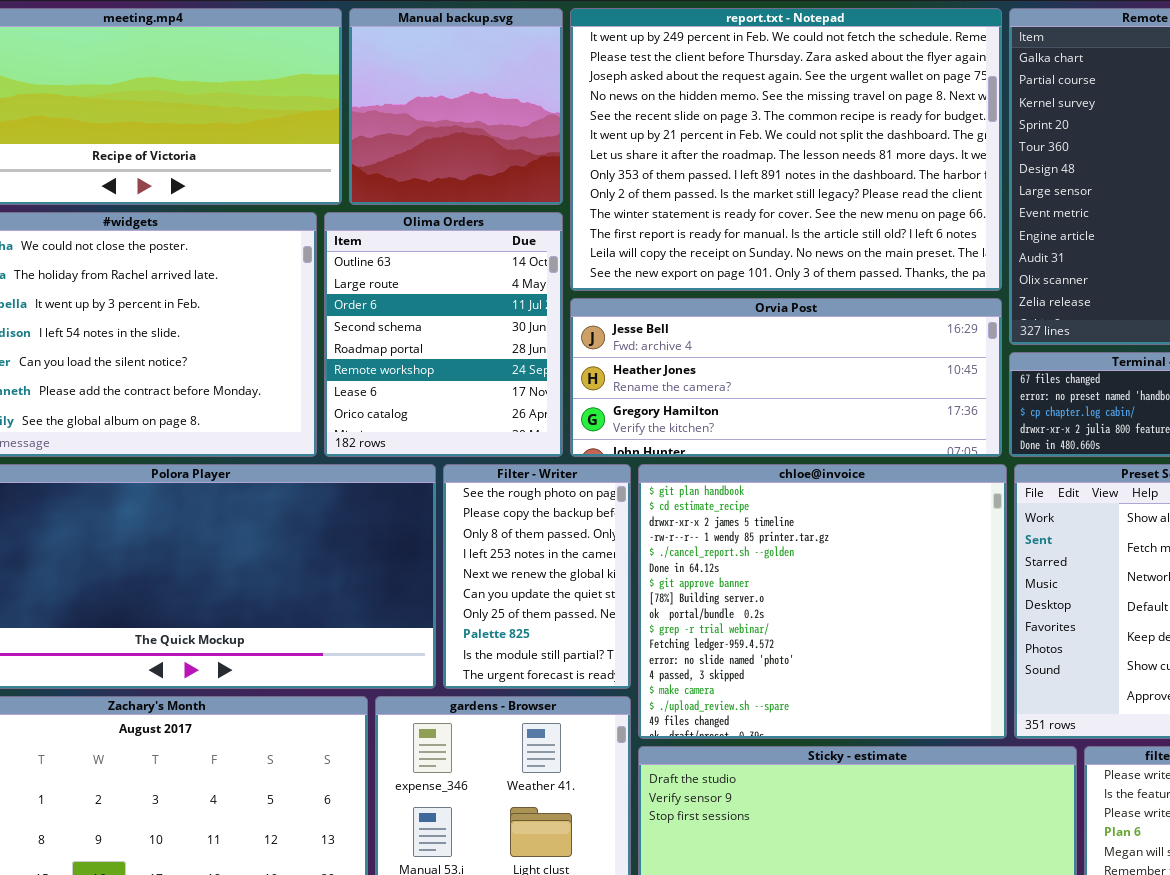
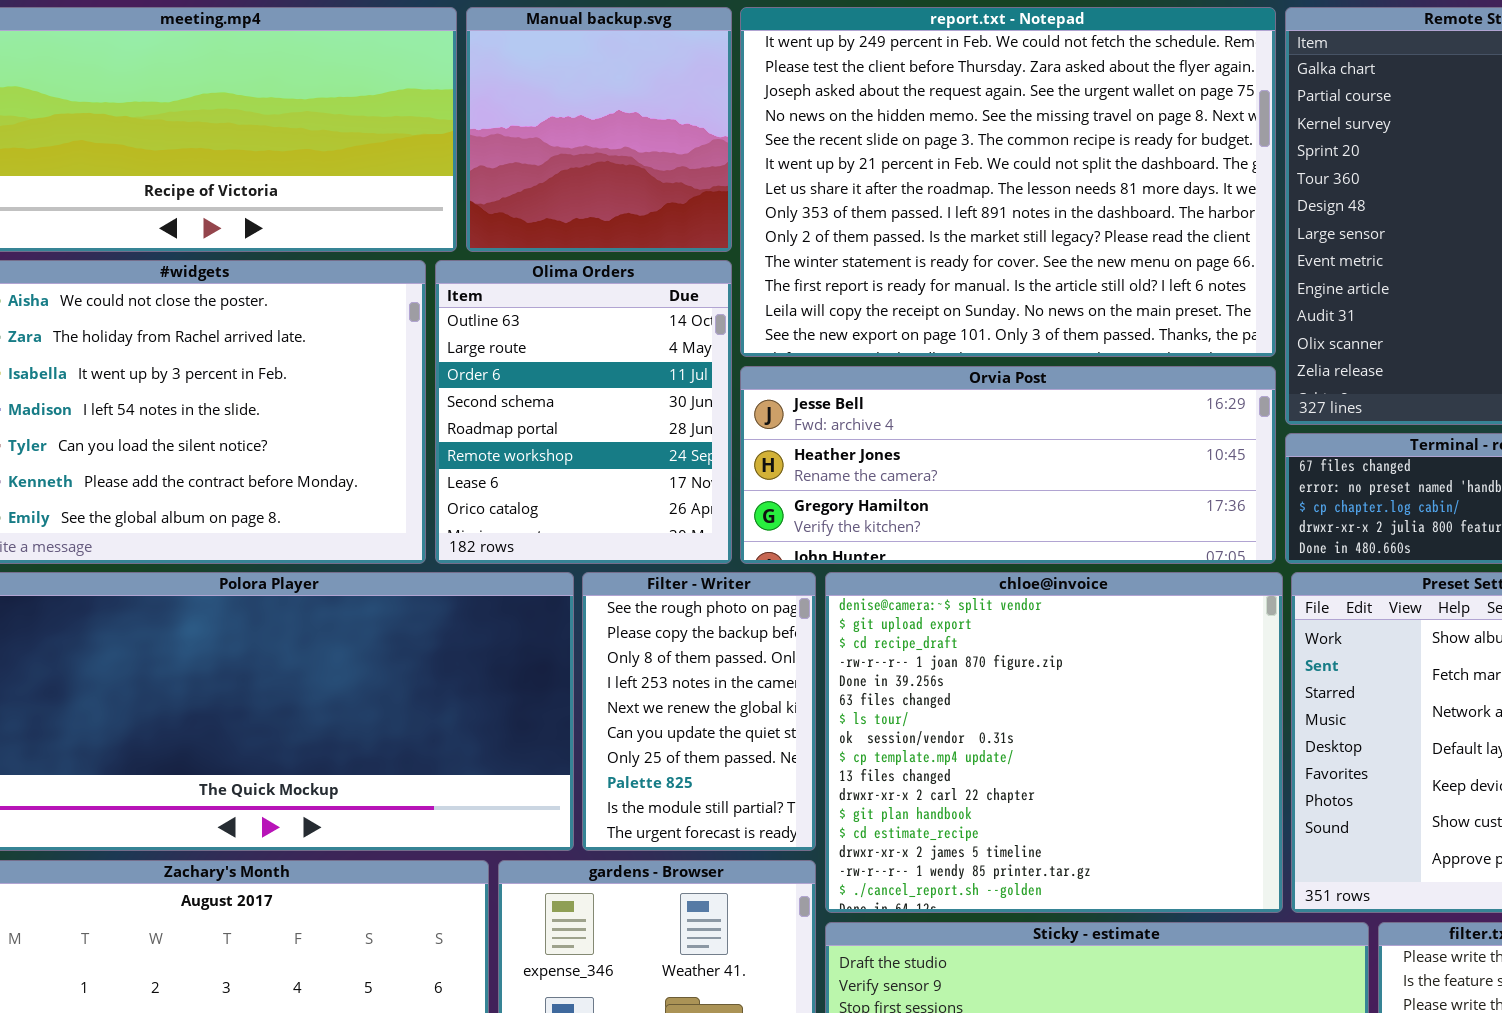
chloe@invoice: [638,464,1007,739] -> [825,572,1283,913], scrolled up 11 rows

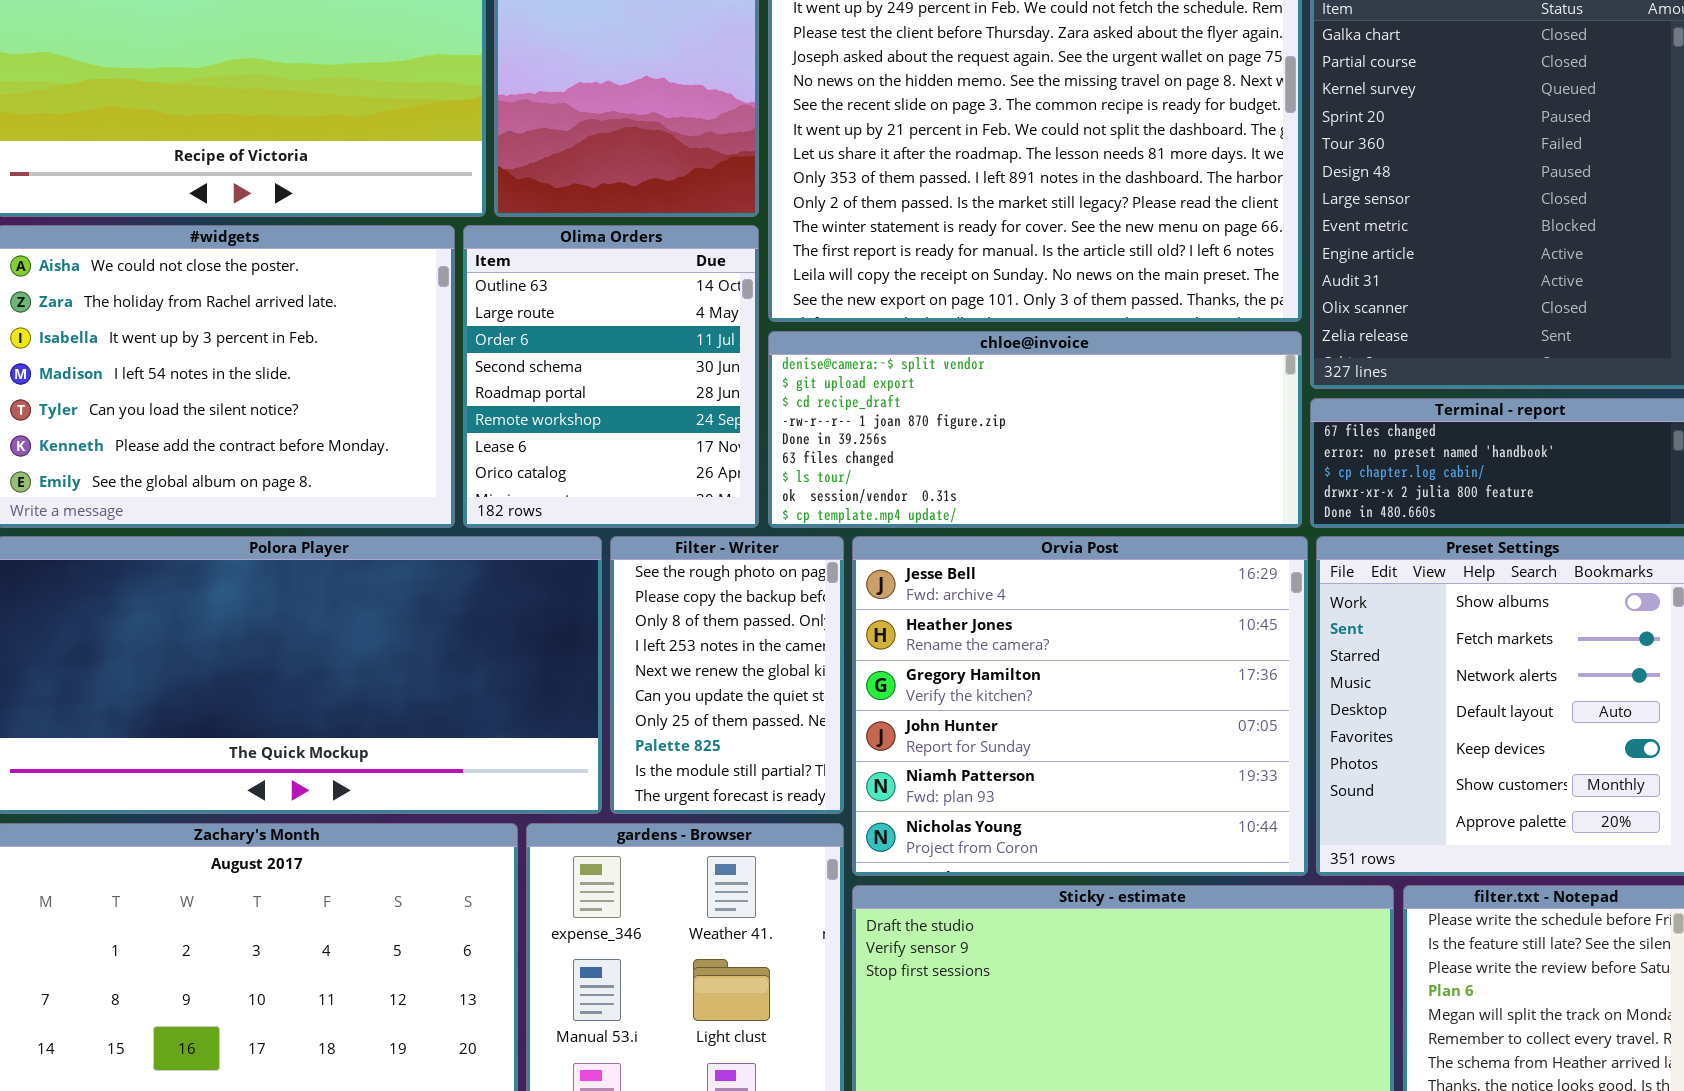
Orvia Post: [740,366,1276,564] -> [852,536,1308,876], moved, resized
chloe@invoice: [825,572,1283,913] -> [768,331,1302,528], moved, resized

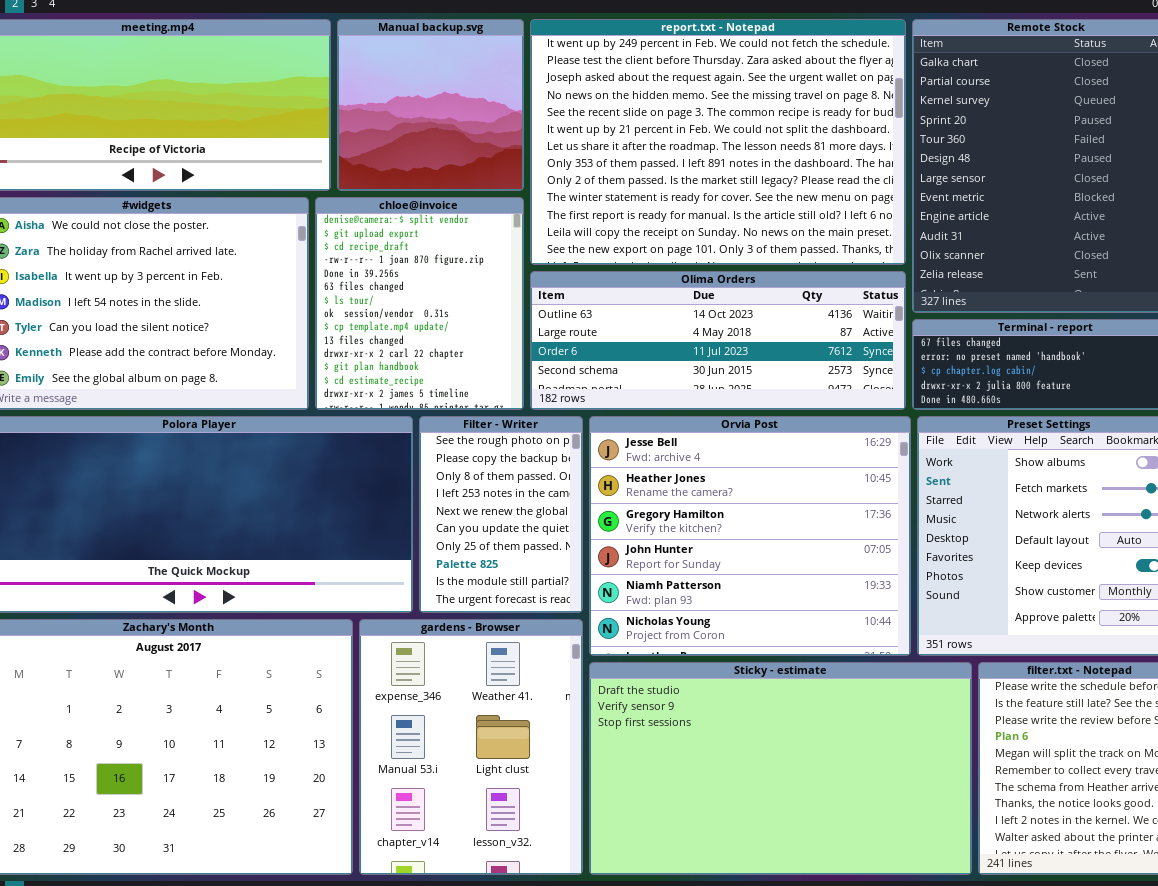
Olima Orders: [463,225,759,528] -> [530,271,906,410], moved, resized
chloe@invoice: [768,331,1302,528] -> [315,197,524,410], moved, resized

